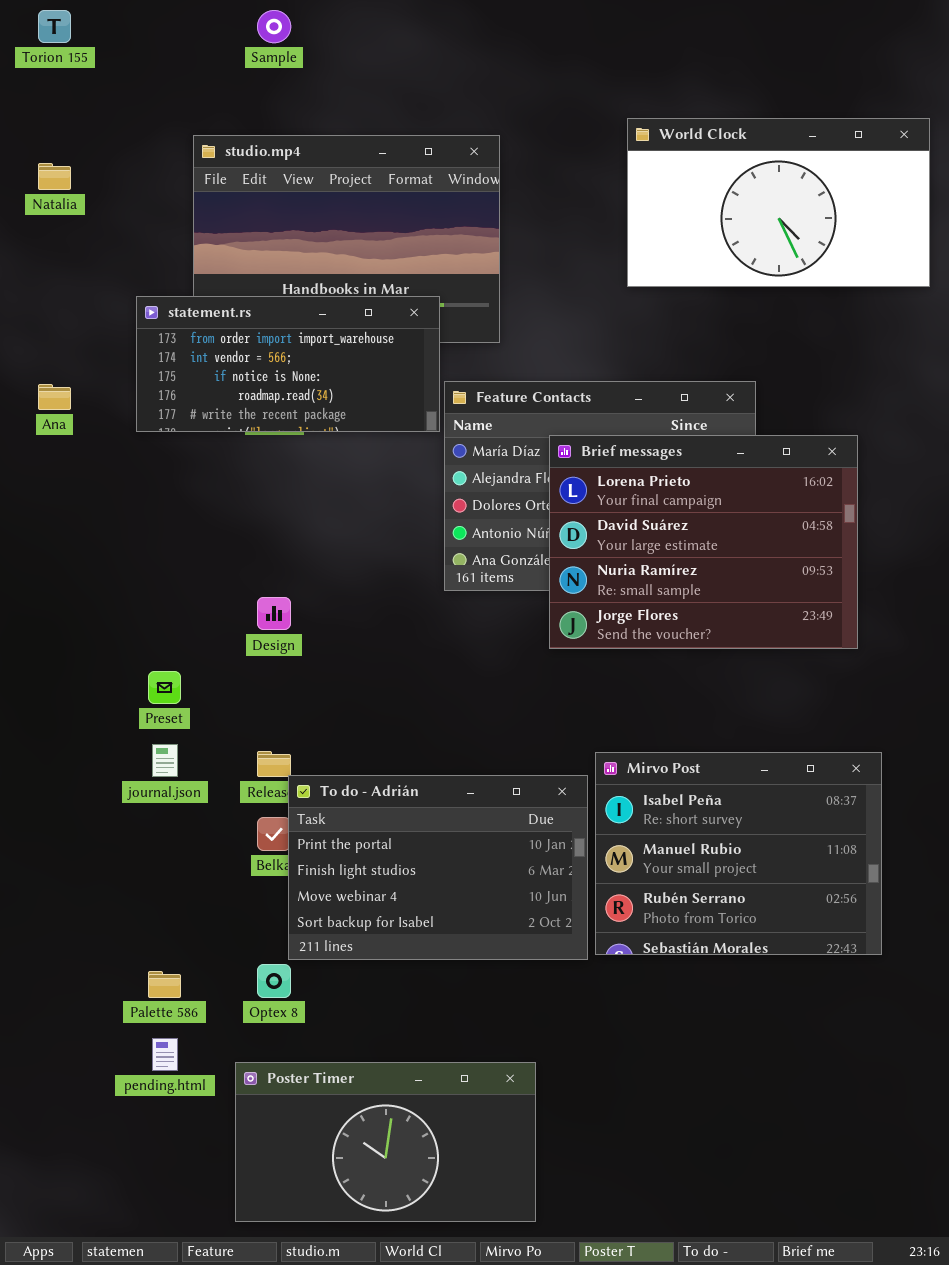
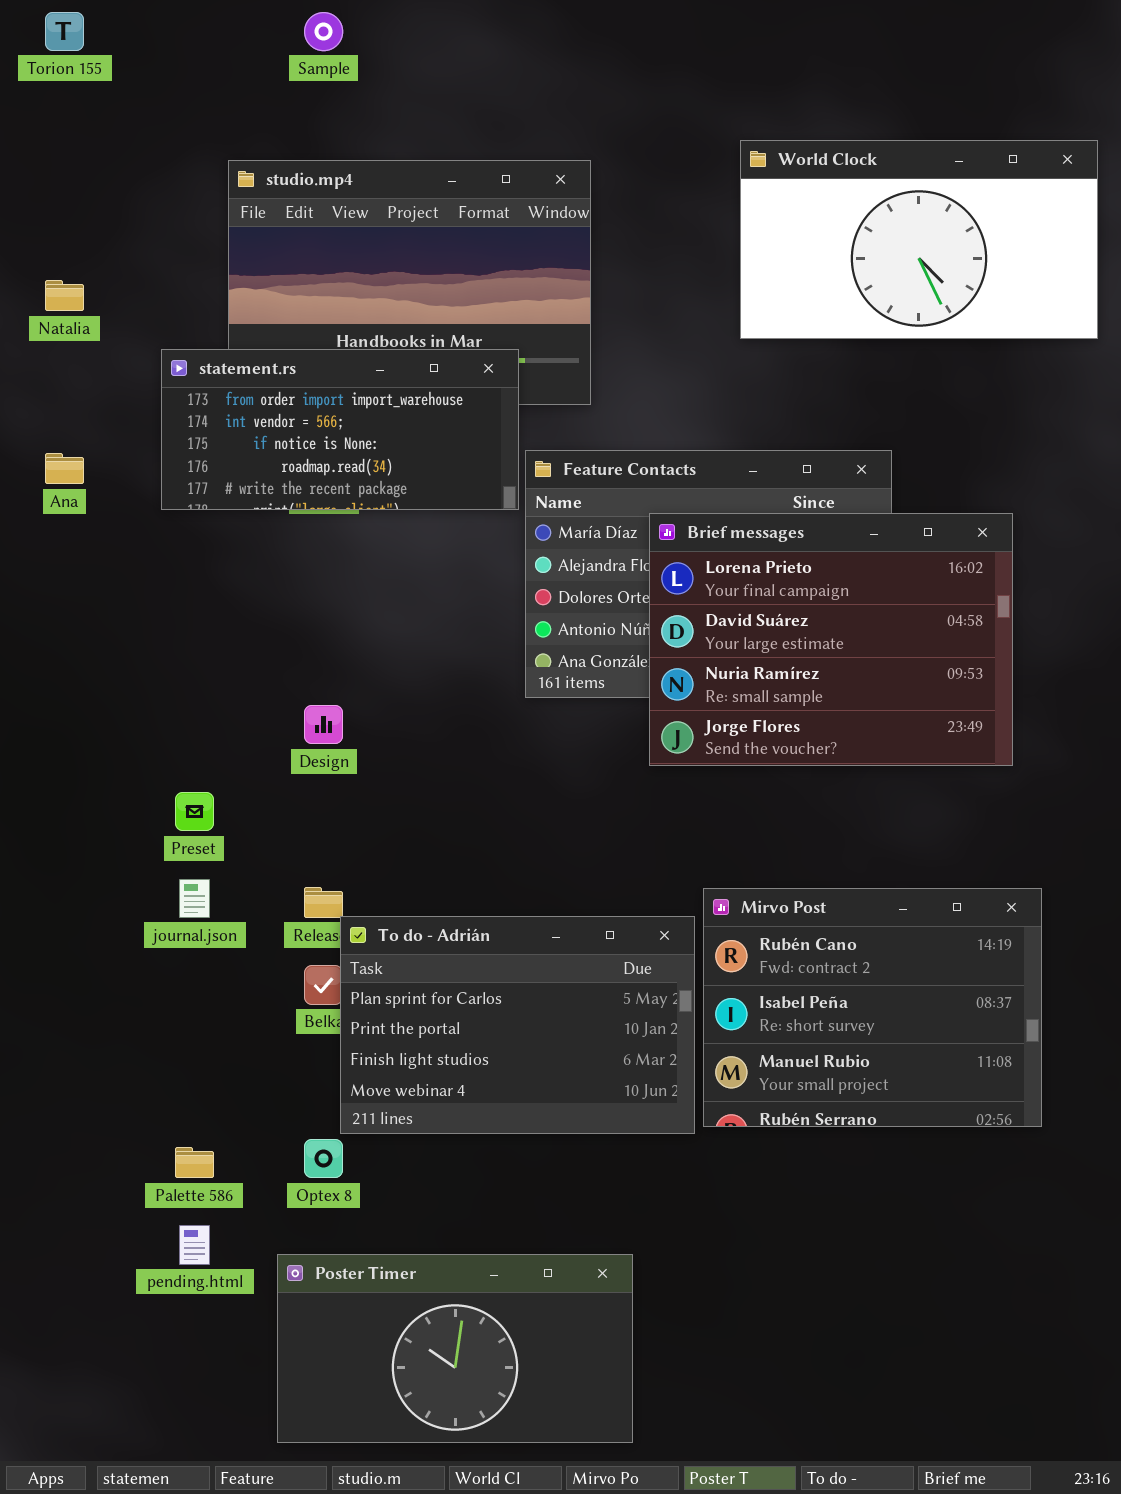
Natalia: [38,163,71,190] -> [45,280,84,311], moved
Mirvo Post: [595,752,882,955] -> [703,888,1042,1127], scrolled up 1 row
To do - Adrián: [288,775,588,960] -> [340,916,695,1134], scrolled up 1 row

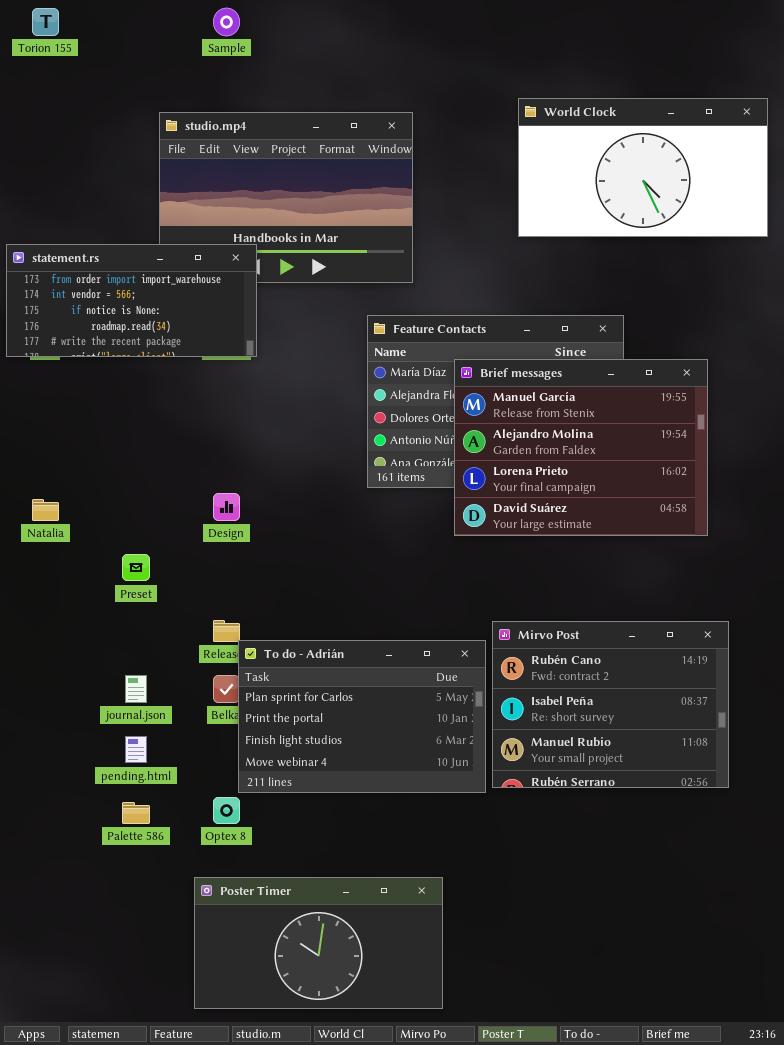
Natalia: [45,280,84,311] -> [32,499,59,521], moved
statement.rs: [161,349,519,510] -> [6,244,257,357], moved
Brief messages: [649,513,1013,766] -> [454,359,708,536], scrolled up 2 rows
journal.json: [179,879,210,918] -> [125,675,147,703], moved
pending.html: [179,1225,210,1265] -> [125,736,147,763], moved

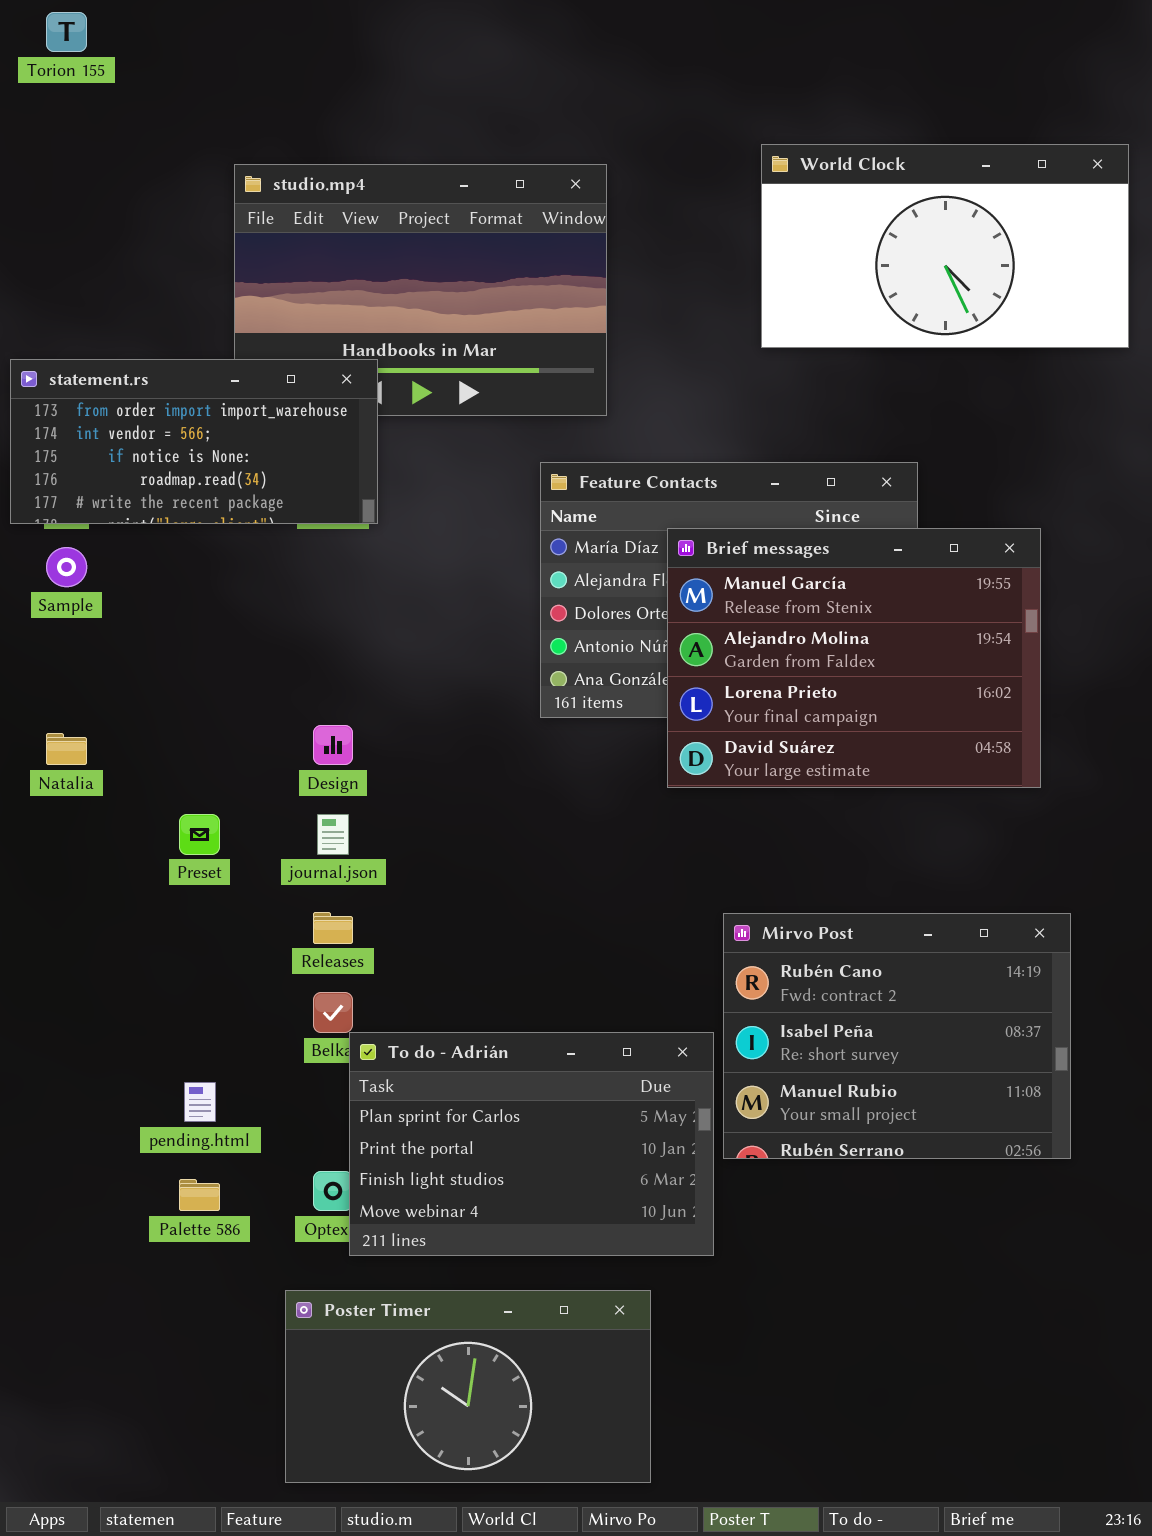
Sample: [213,8,240,36] -> [46,547,87,587], moved
To do - Adrián: [238,640,486,793] -> [349,1032,714,1256], moved
journal.json: [125,675,147,703] -> [317,814,349,855], moved

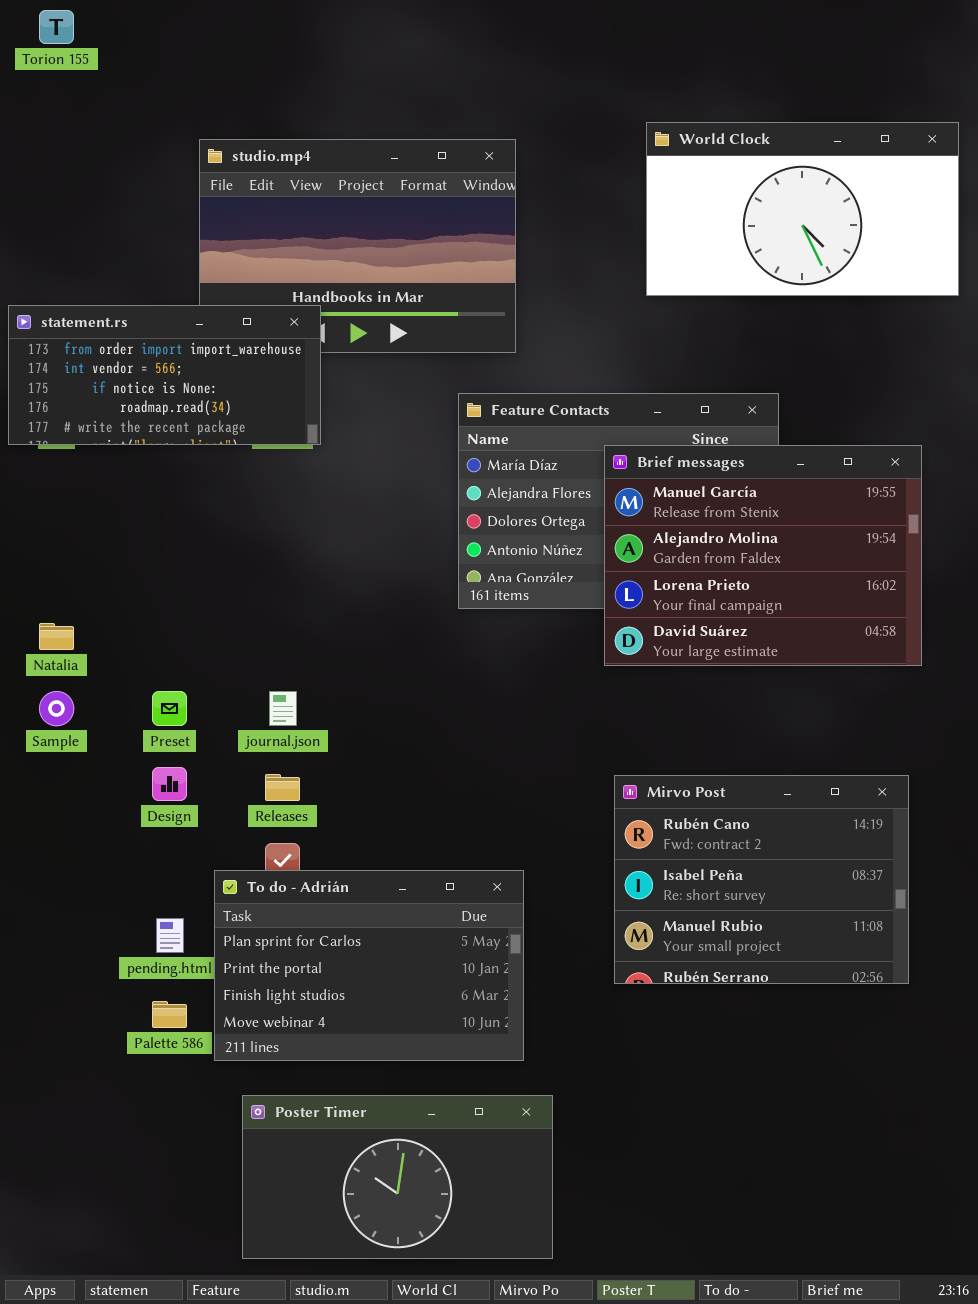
Brief messages: [667,528,1041,788] -> [604,445,922,666], moved
Sample: [46,547,87,587] -> [39,691,74,726], moved
Design: [313,725,353,765] -> [152,767,187,801], moved
To do - Adrián: [349,1032,714,1256] -> [214,870,524,1061], moved

